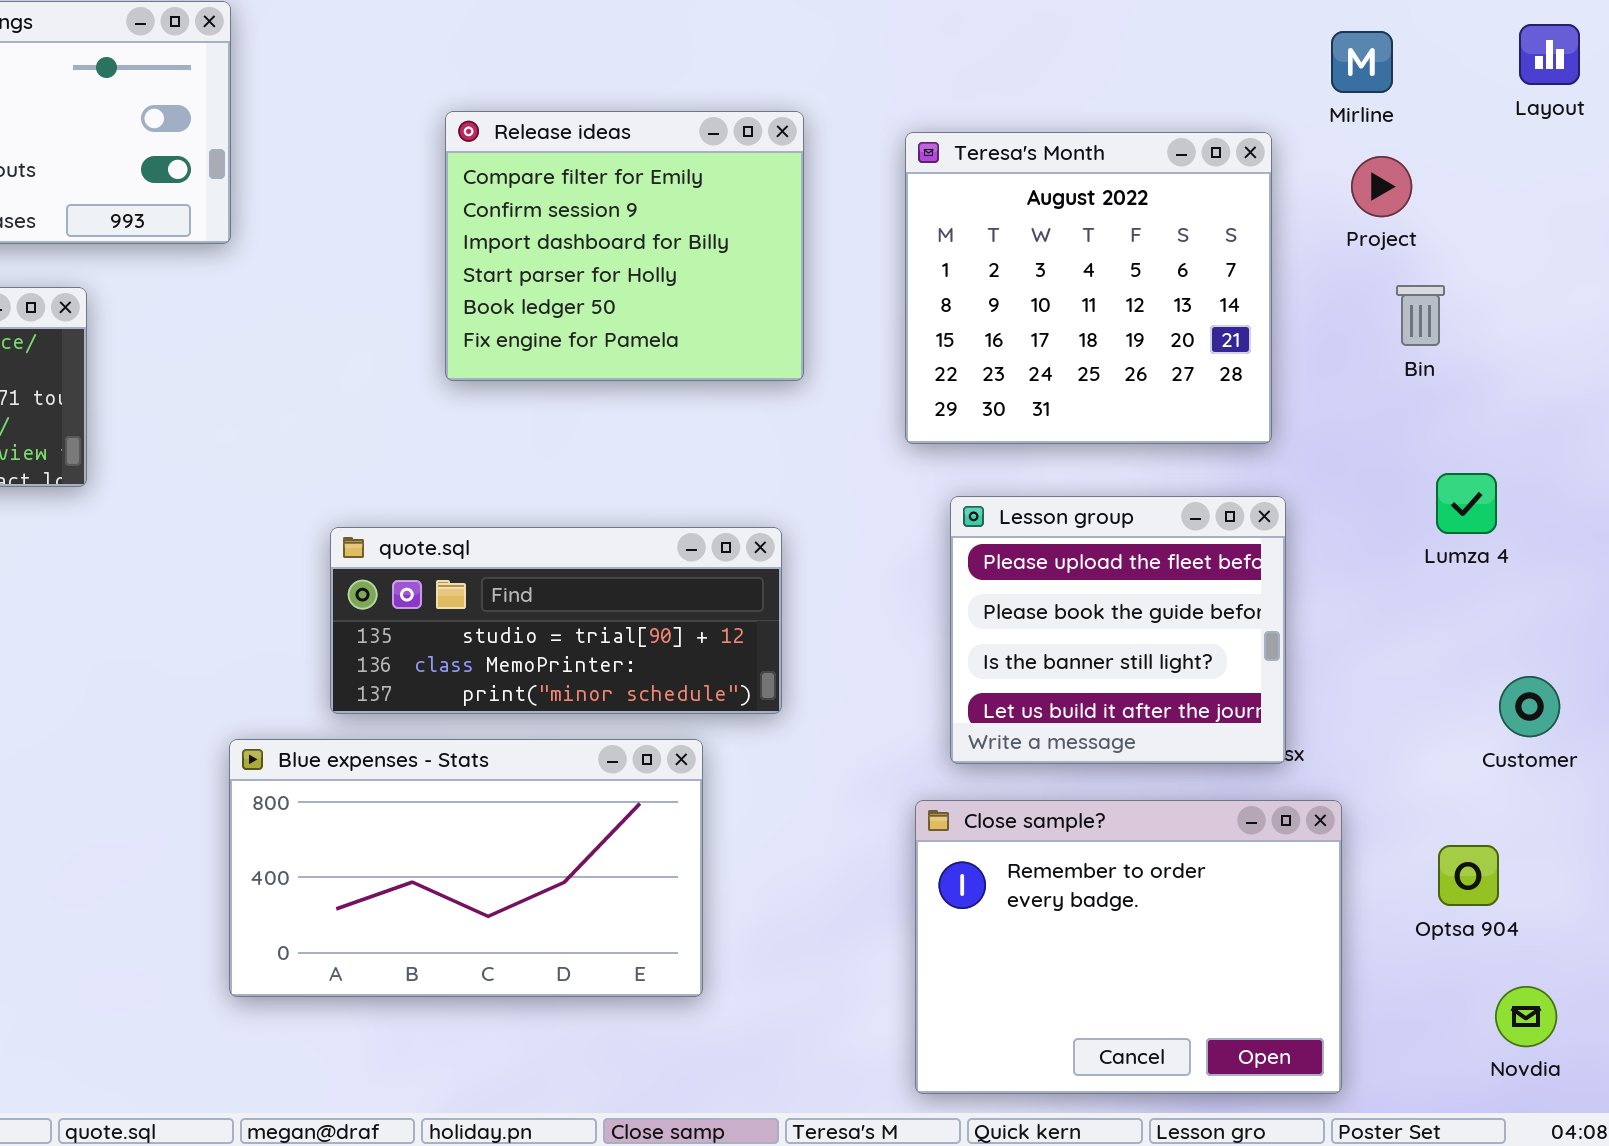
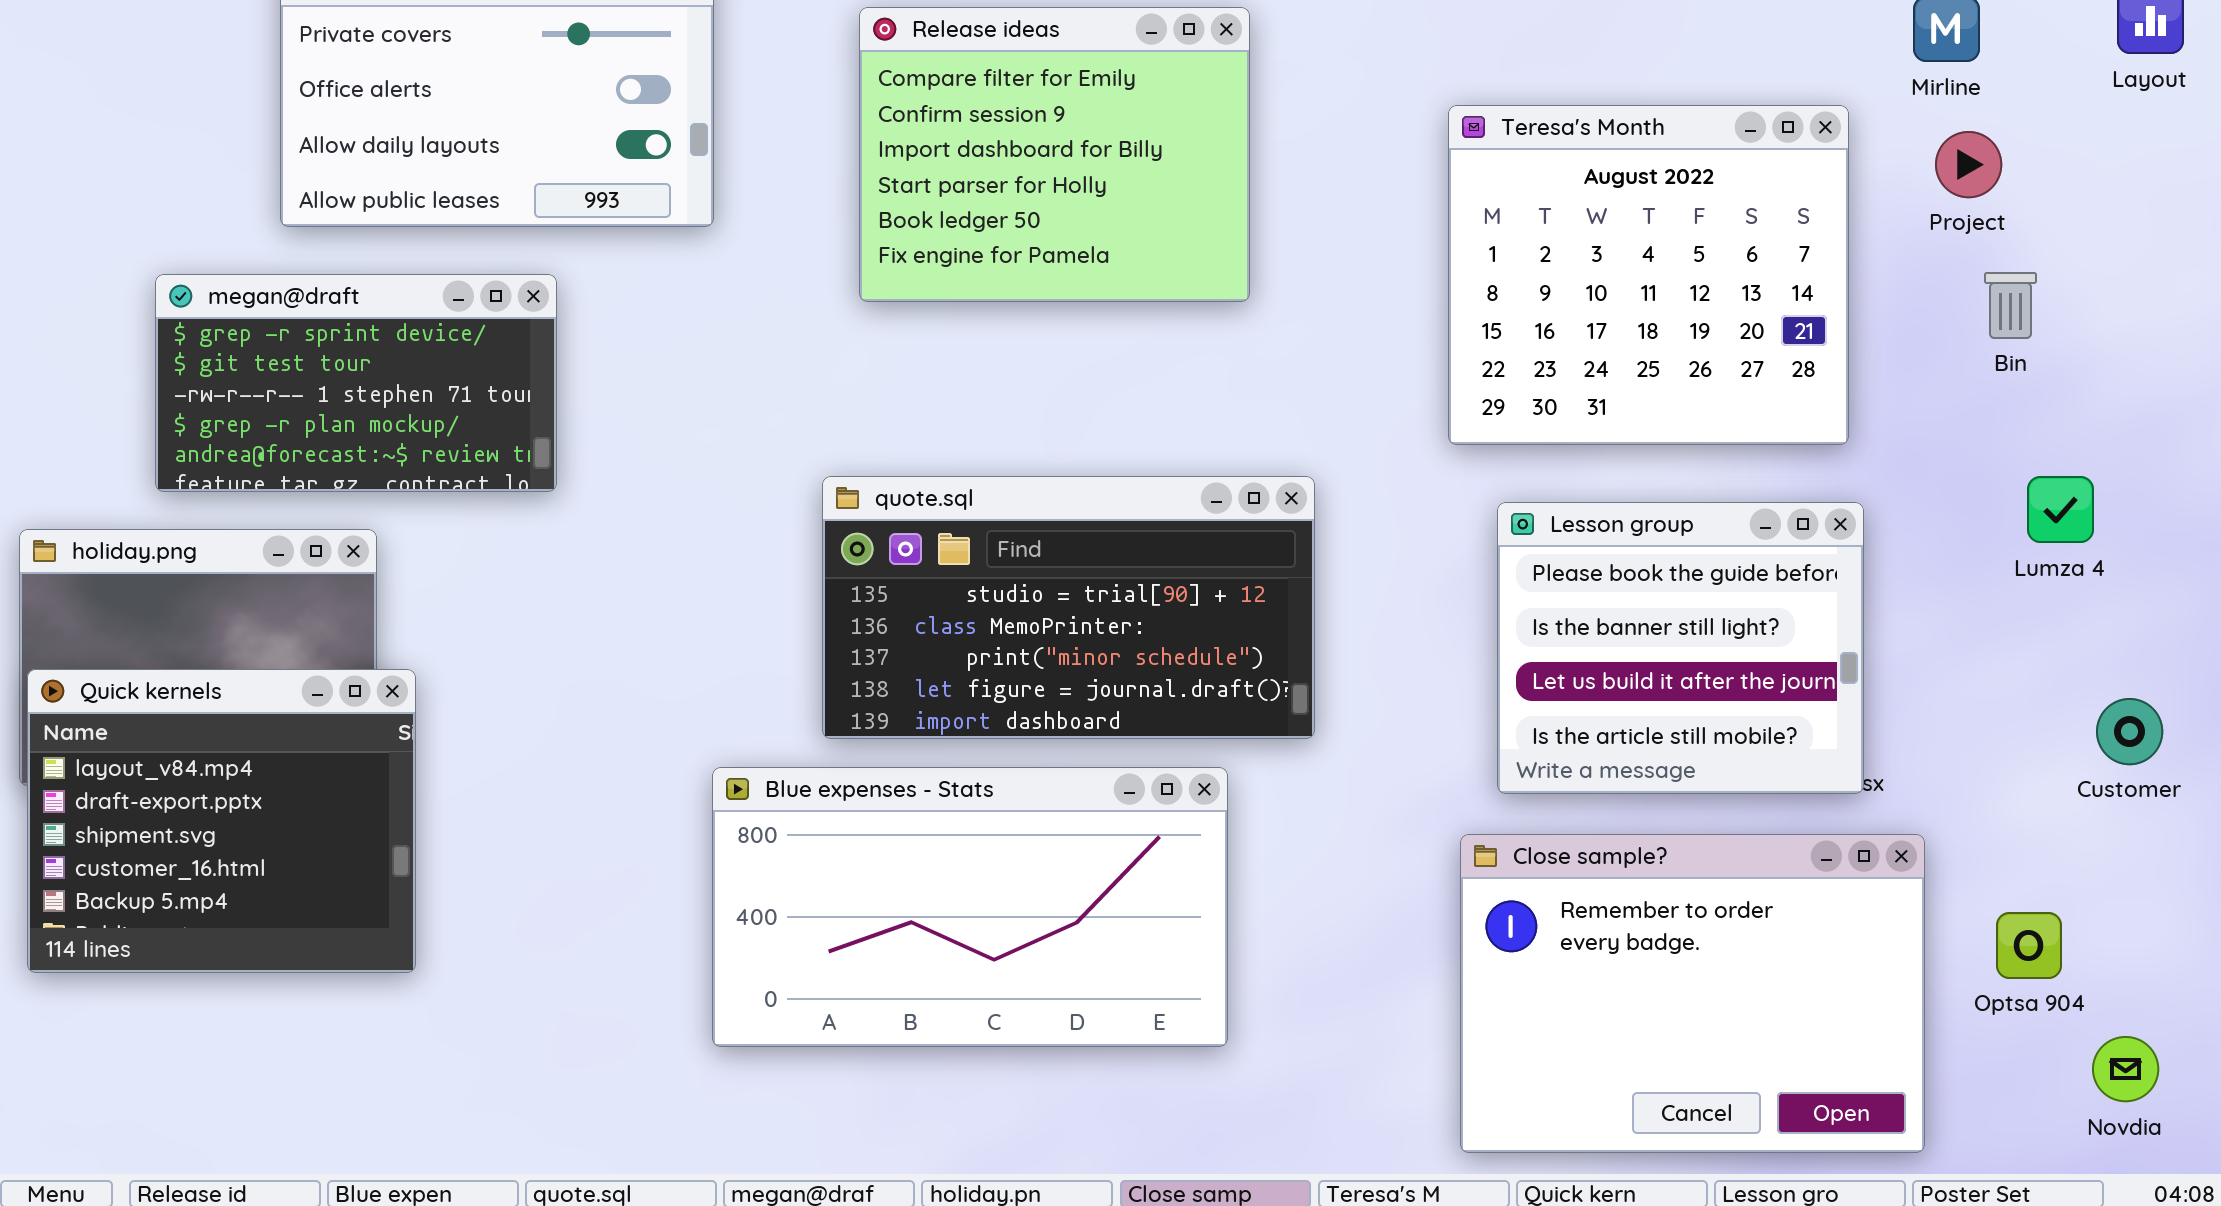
Release ideas: [445,111,804,381] -> [859,7,1250,302], moved
Lesson group: [950,496,1286,764] -> [1497,502,1864,794], scrolled down 1 row
quote.sql: [330,527,782,714] -> [822,476,1315,739], resized
Optsa 904: [1438,845,1499,906] -> [1996,912,2062,979], moved

